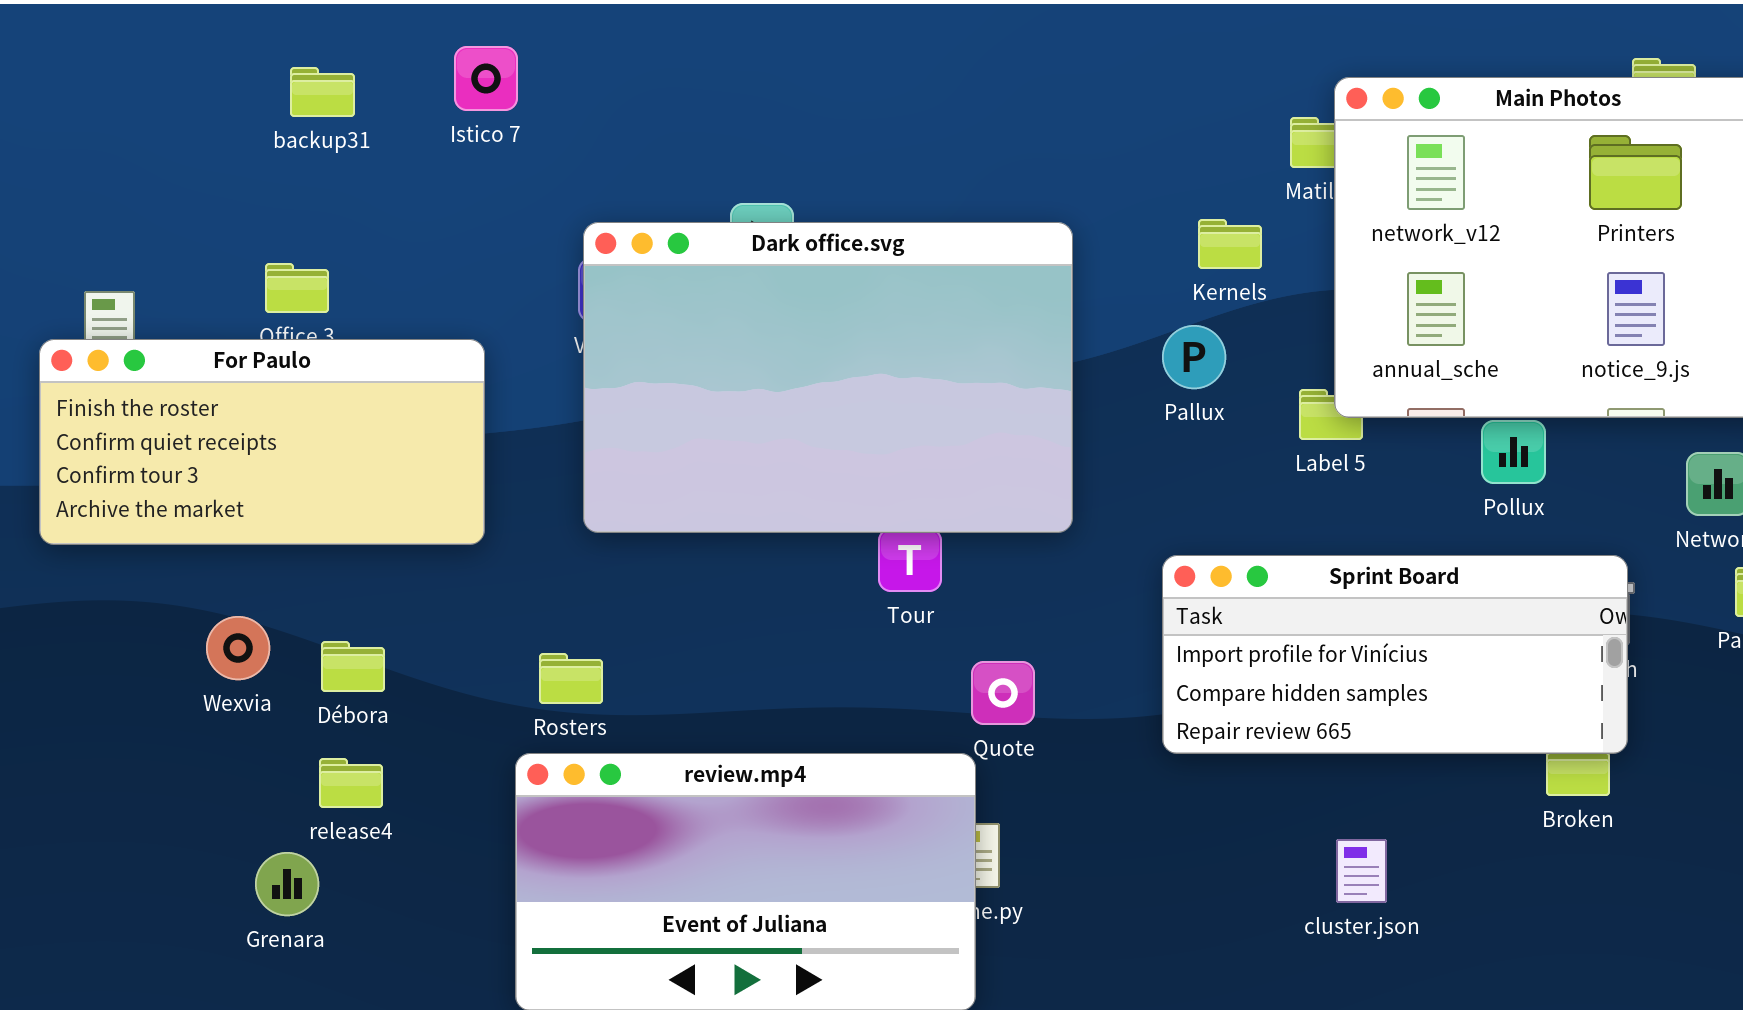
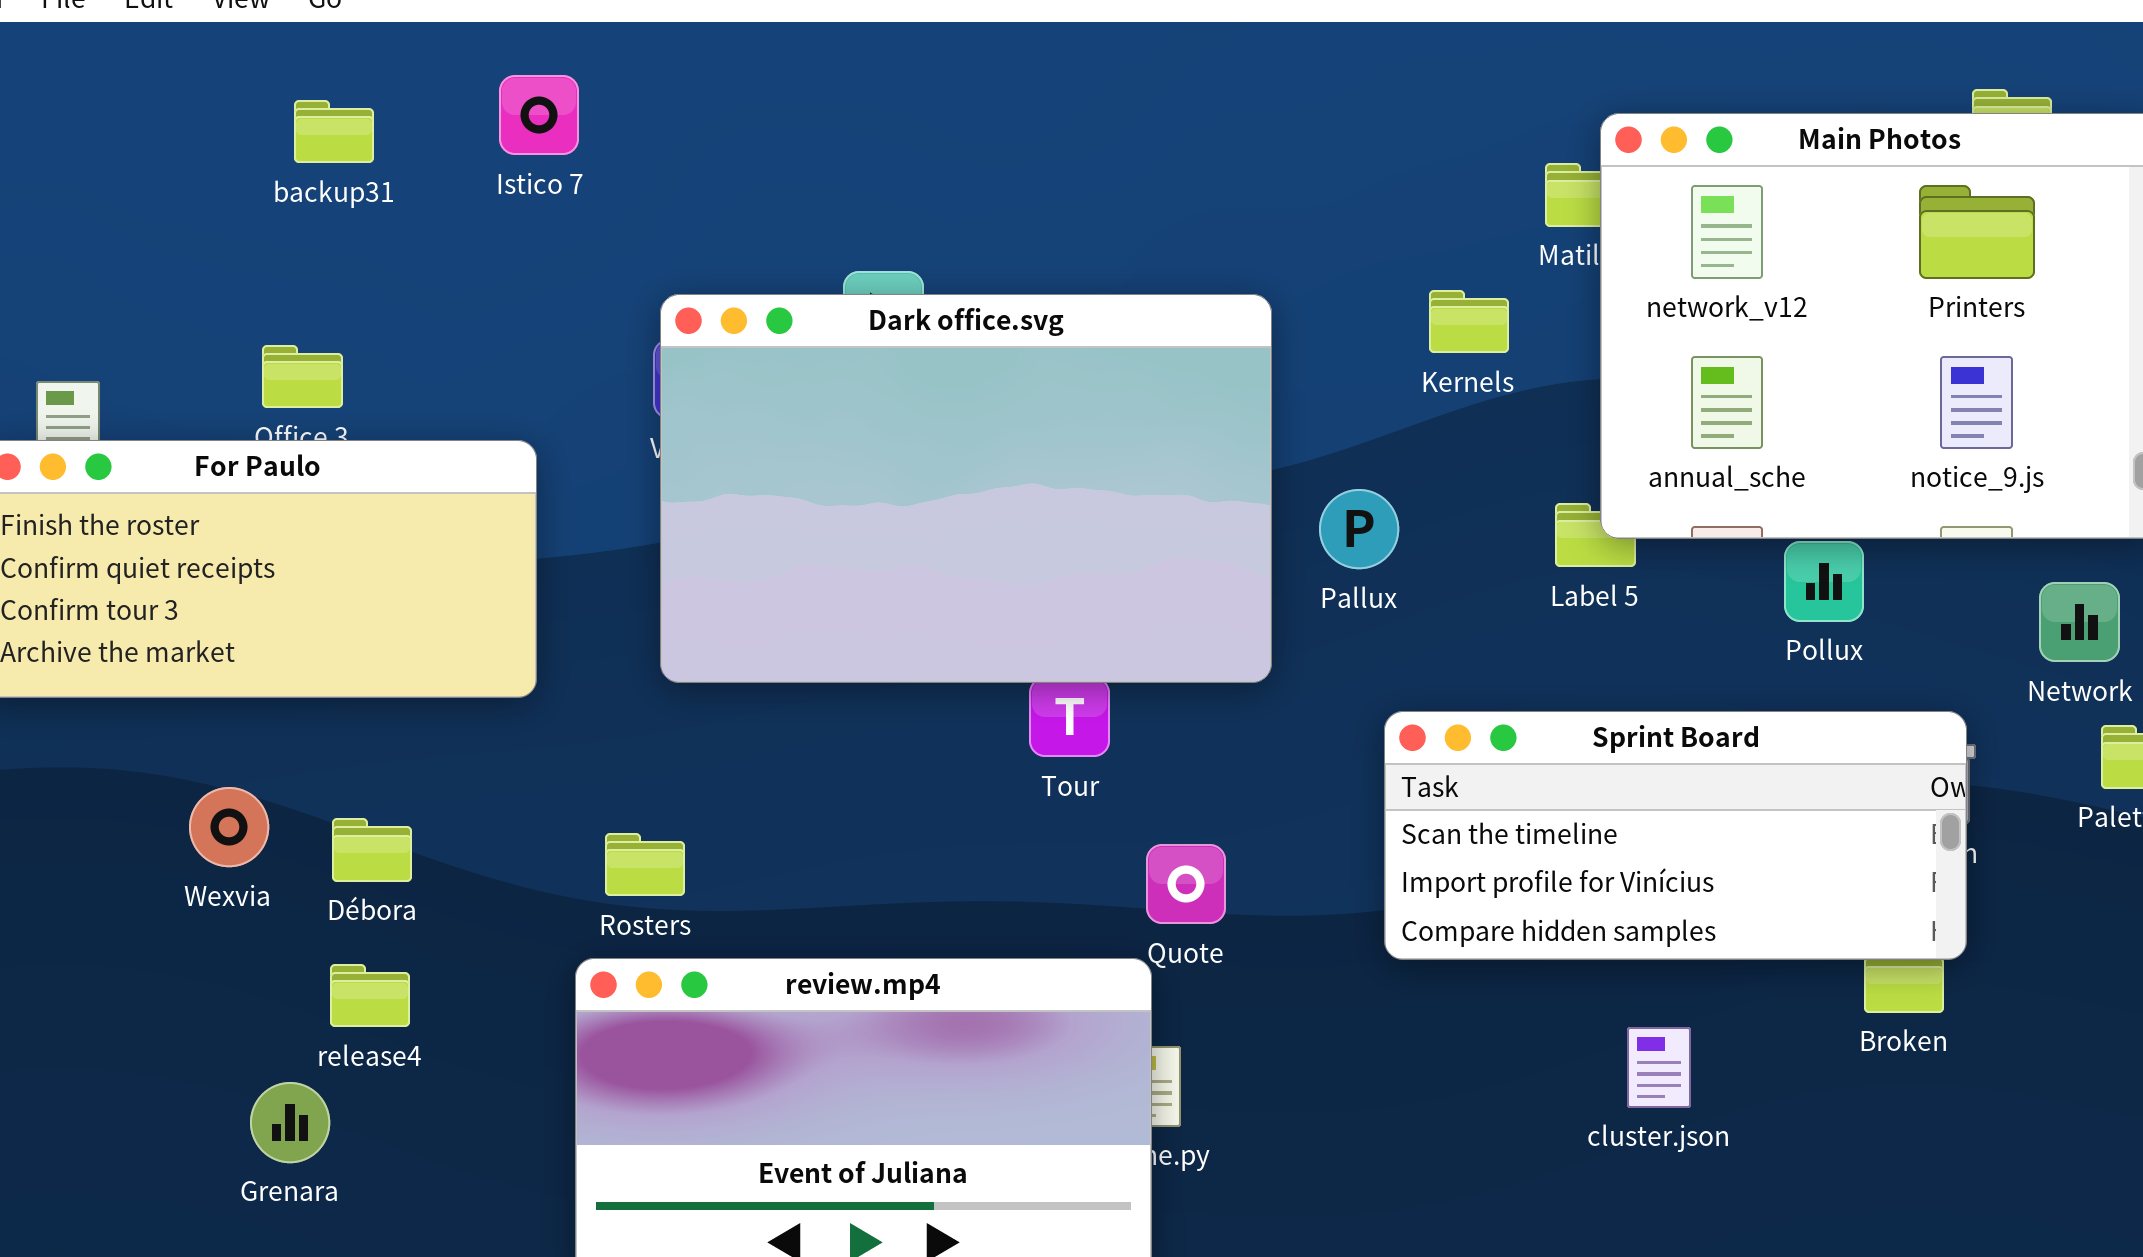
Pallux: [1162,325,1226,389] -> [1319,489,1399,569], moved
Sprint Board: [1162,555,1628,754] -> [1384,711,1967,960], scrolled up 1 row
cluster.json: [1336,839,1387,903] -> [1627,1027,1691,1108], moved

